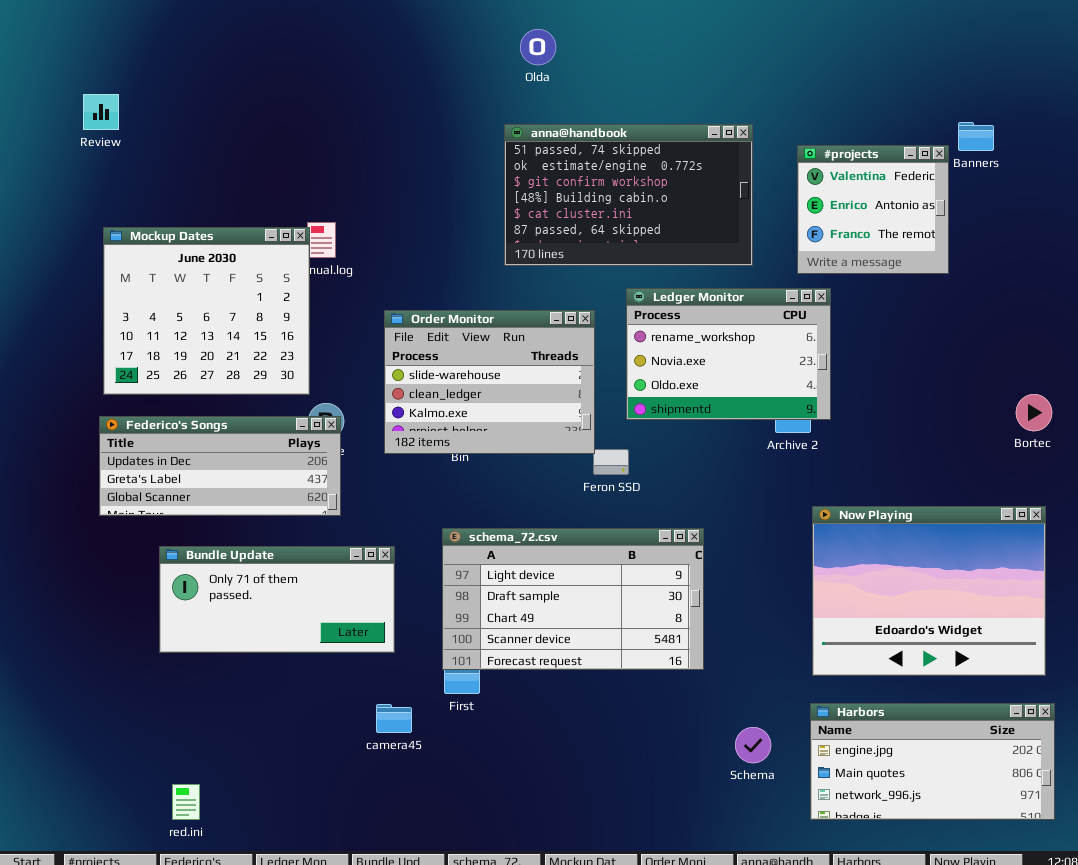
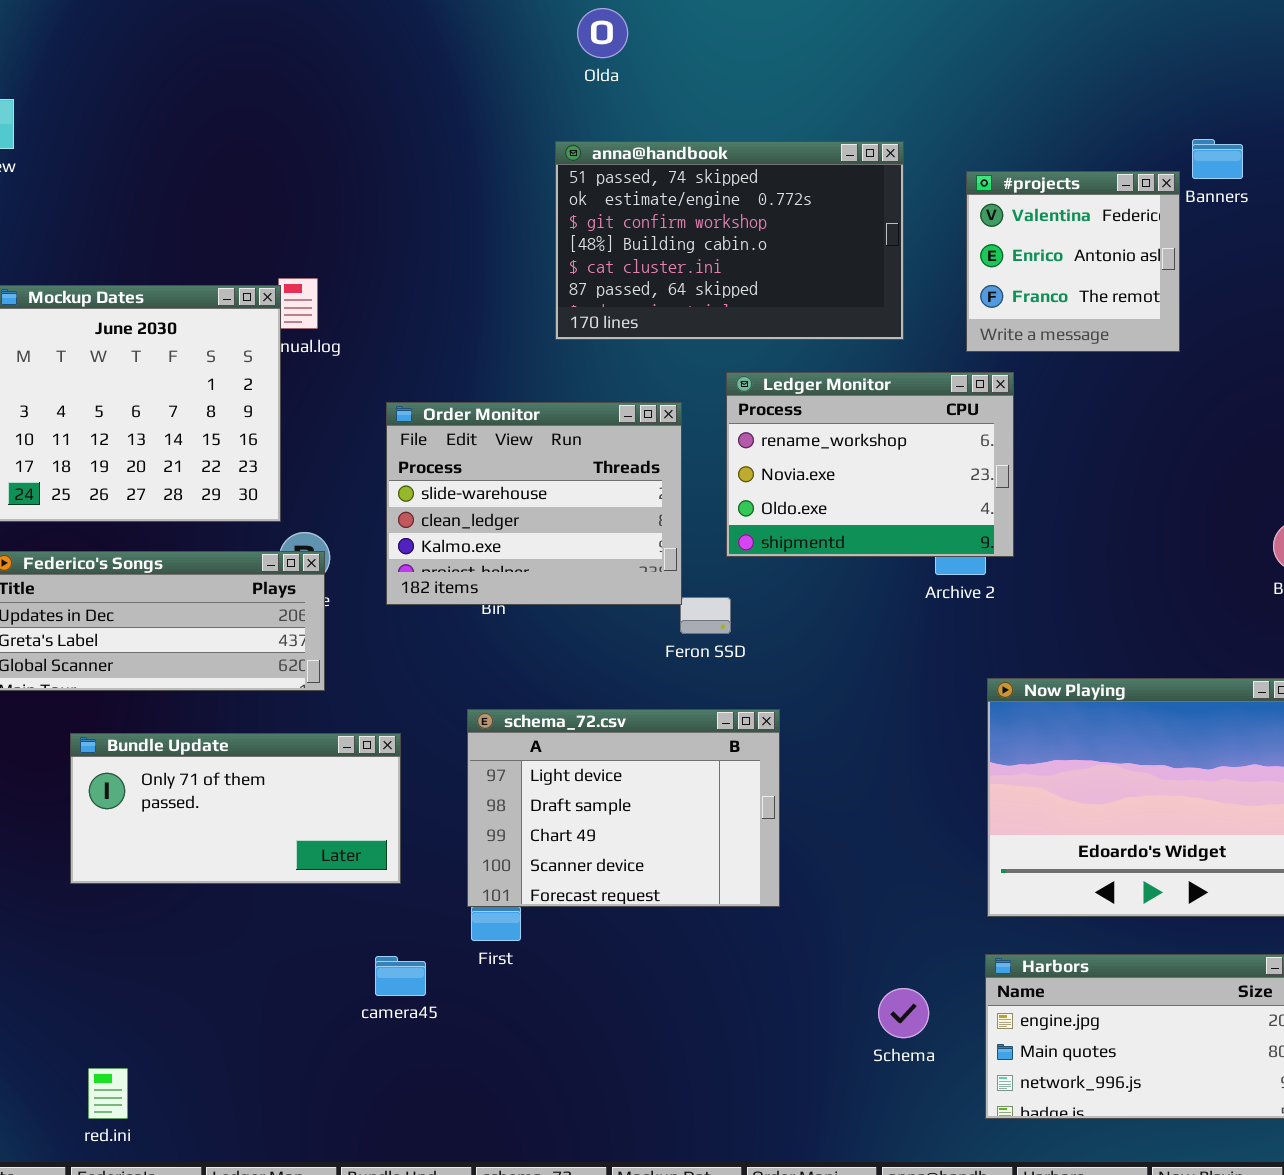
schema_72.csv: [442,528,704,670] -> [467,709,780,907], resized

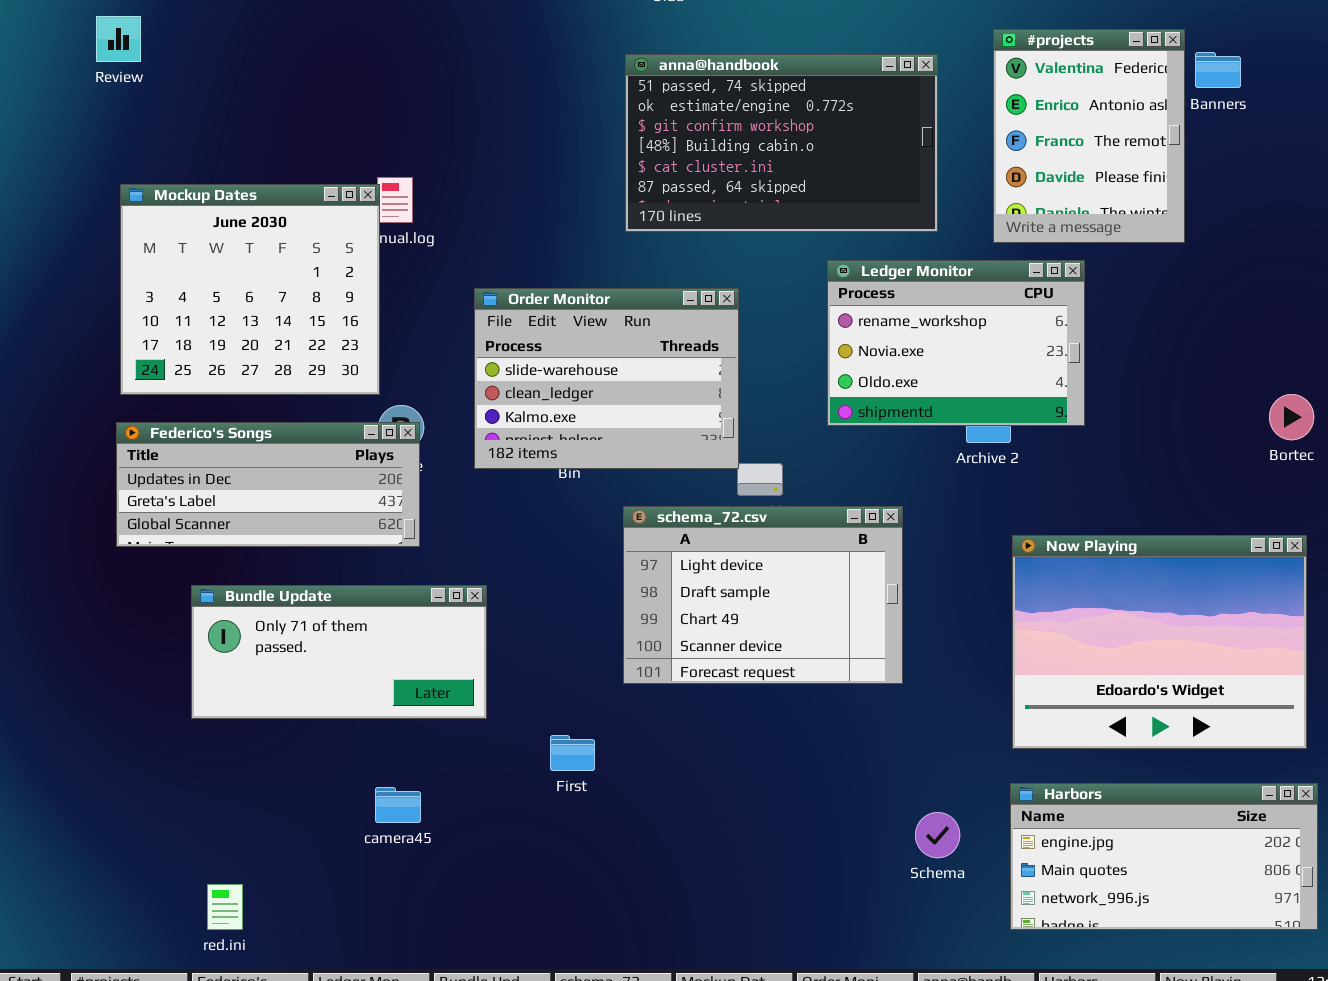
#projects: [966,171,1180,352] -> [993,29,1185,243], resized
Ledger Monitor: [726,372,1014,557] -> [827,260,1085,426], moved
schema_72.csv: [467,709,780,907] -> [623,506,903,684], moved
camera45: [375,956,426,996] -> [375,787,421,823], moved

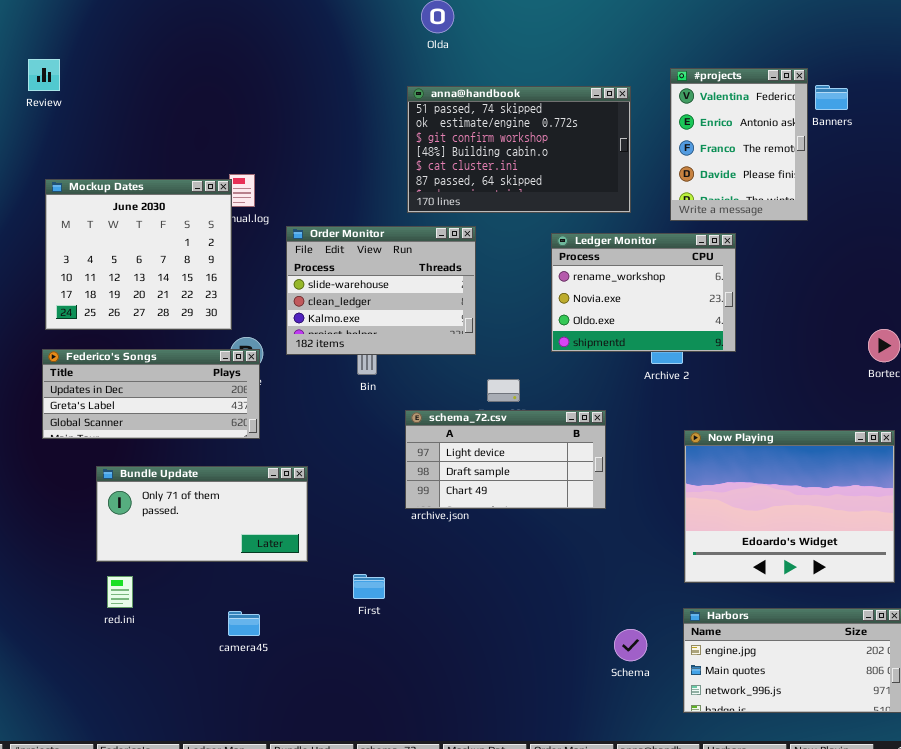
Order Monitor: [474,288,739,469] -> [286,226,476,355], moved
schema_72.csv: [623,506,903,684] -> [405,410,606,509], resized
red.ini: [207,884,243,930] -> [107,576,133,608], moved

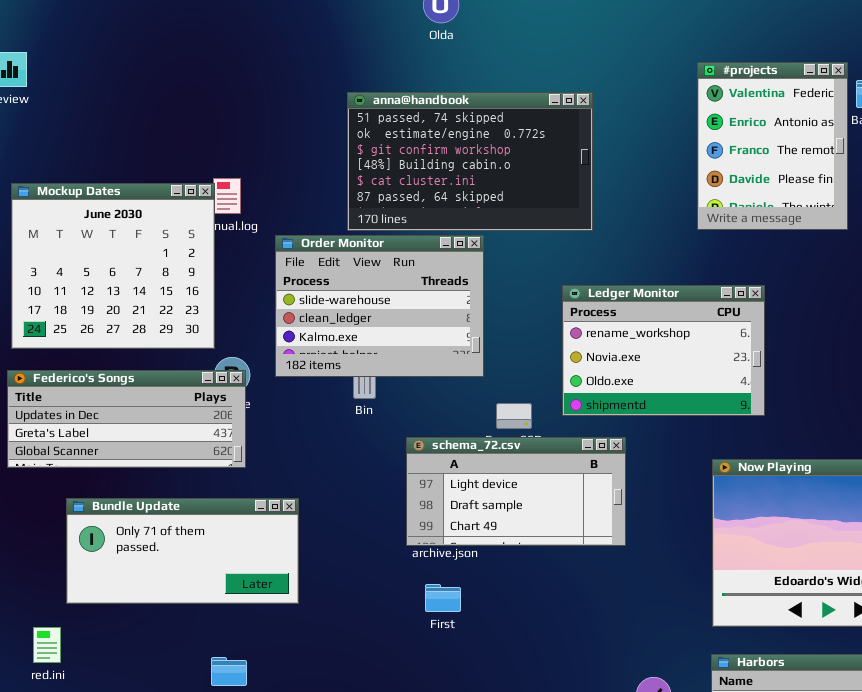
anna@handbook: [407,86,631,213] -> [347,92,593,231], moved
Ledger Monitor: [551,233,736,352] -> [562,285,765,416], moved
First: [353,574,385,599] -> [425,584,461,612], moved
red.ini: [107,576,133,608] -> [33,627,61,663], moved

